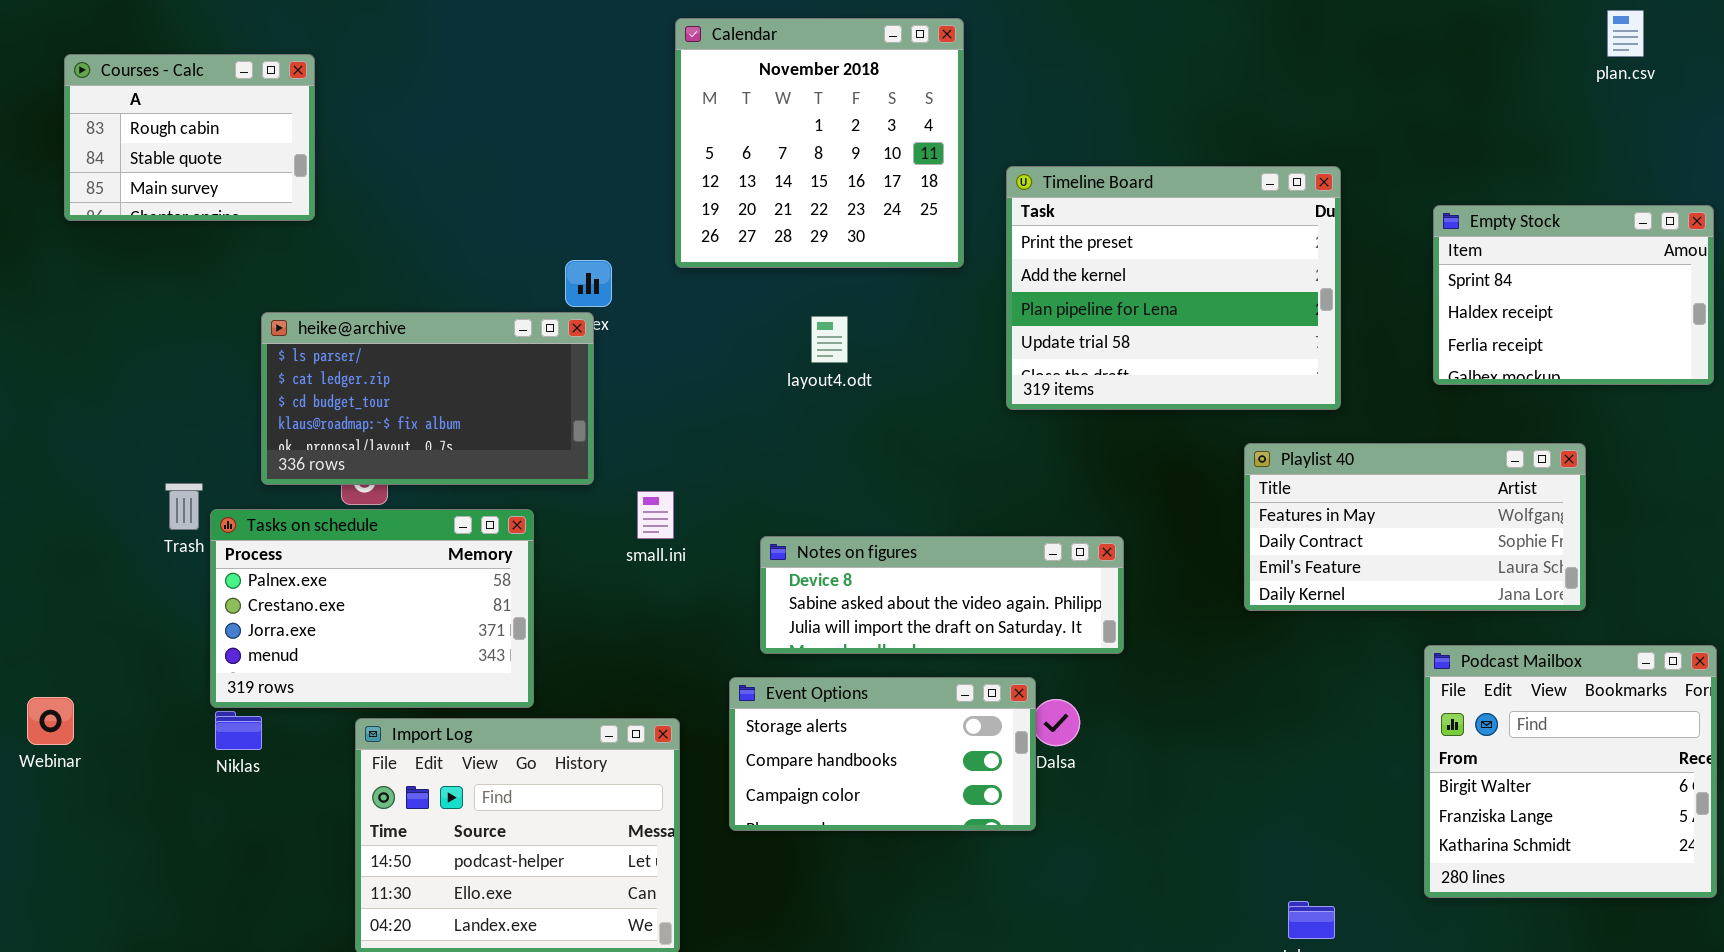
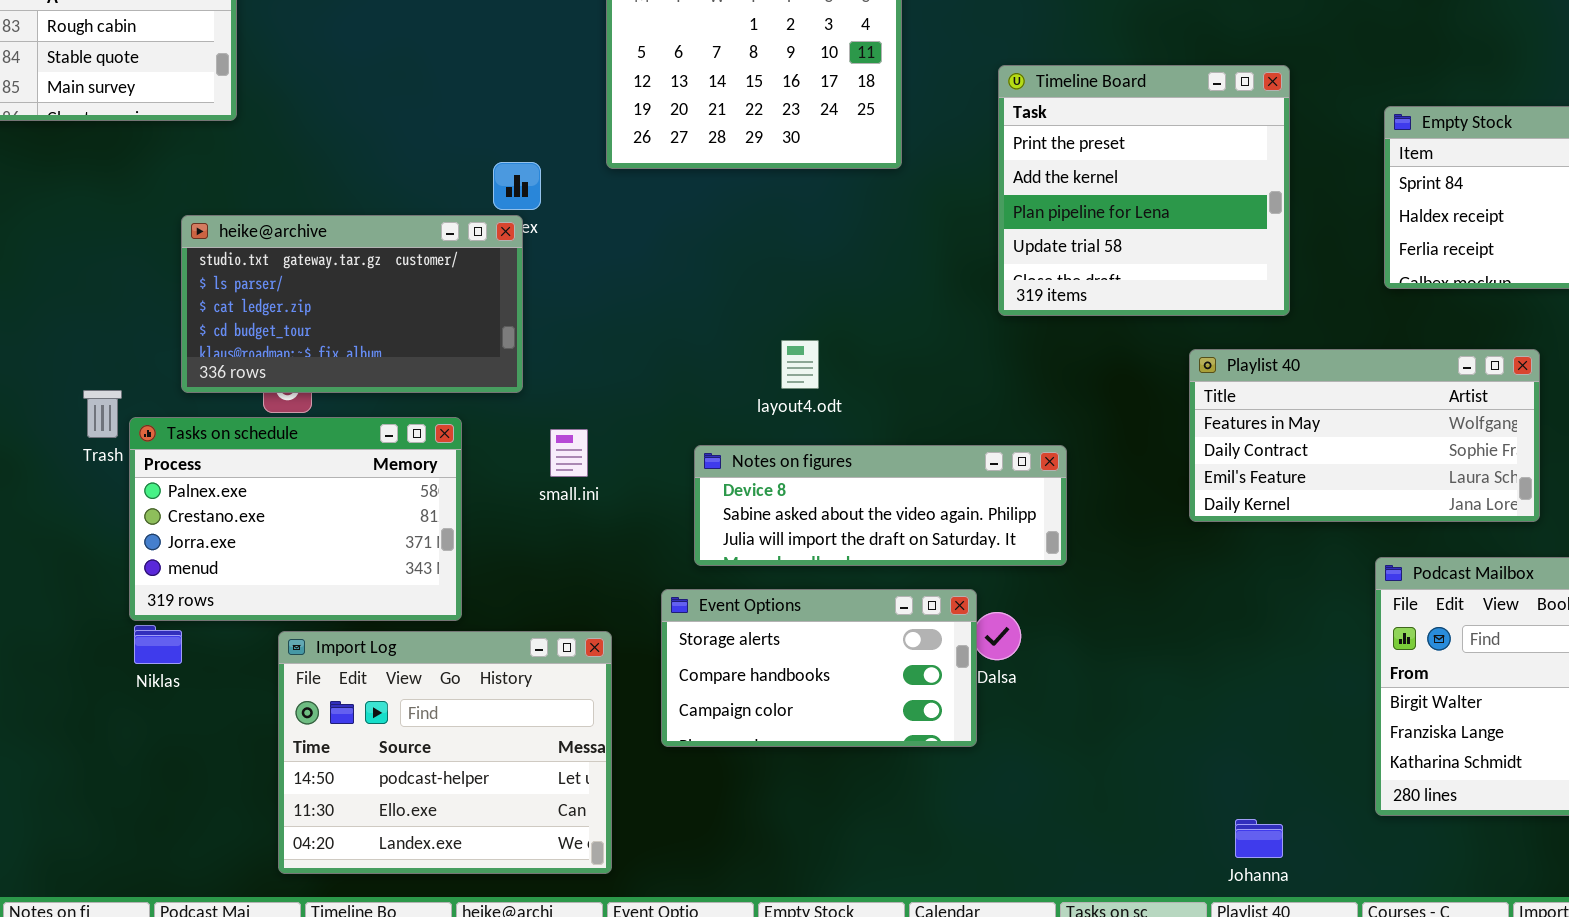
Timeline Board: [1006,166,1341,410] -> [998,65,1290,316], resized
heike@archive: [261,312,594,485] -> [181,215,523,393], scrolled up 1 row
layout4.odt: [811,316,848,363] -> [781,340,819,389], moved
small.ini: [637,491,674,539] -> [550,429,588,477], moved

